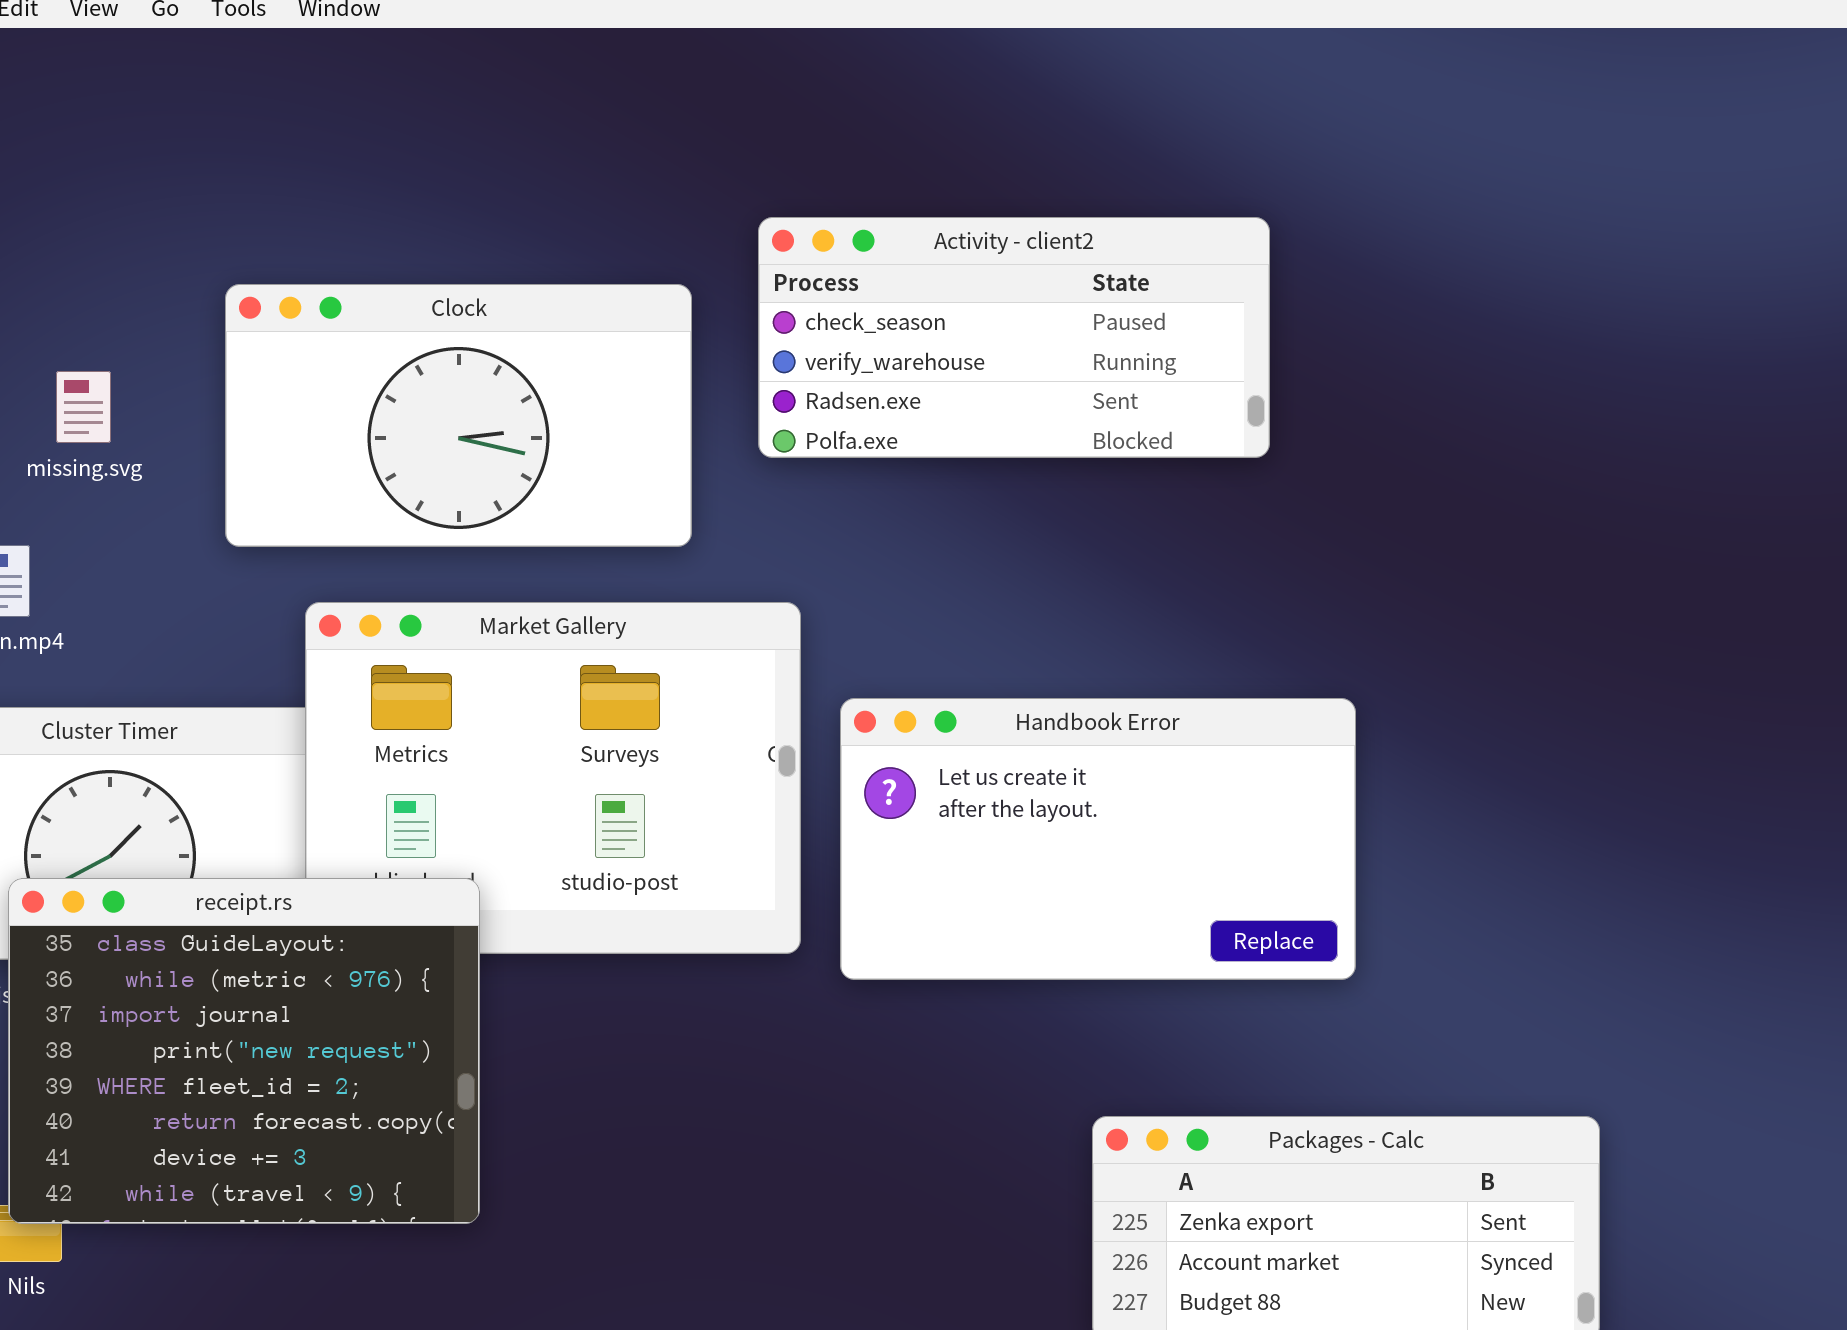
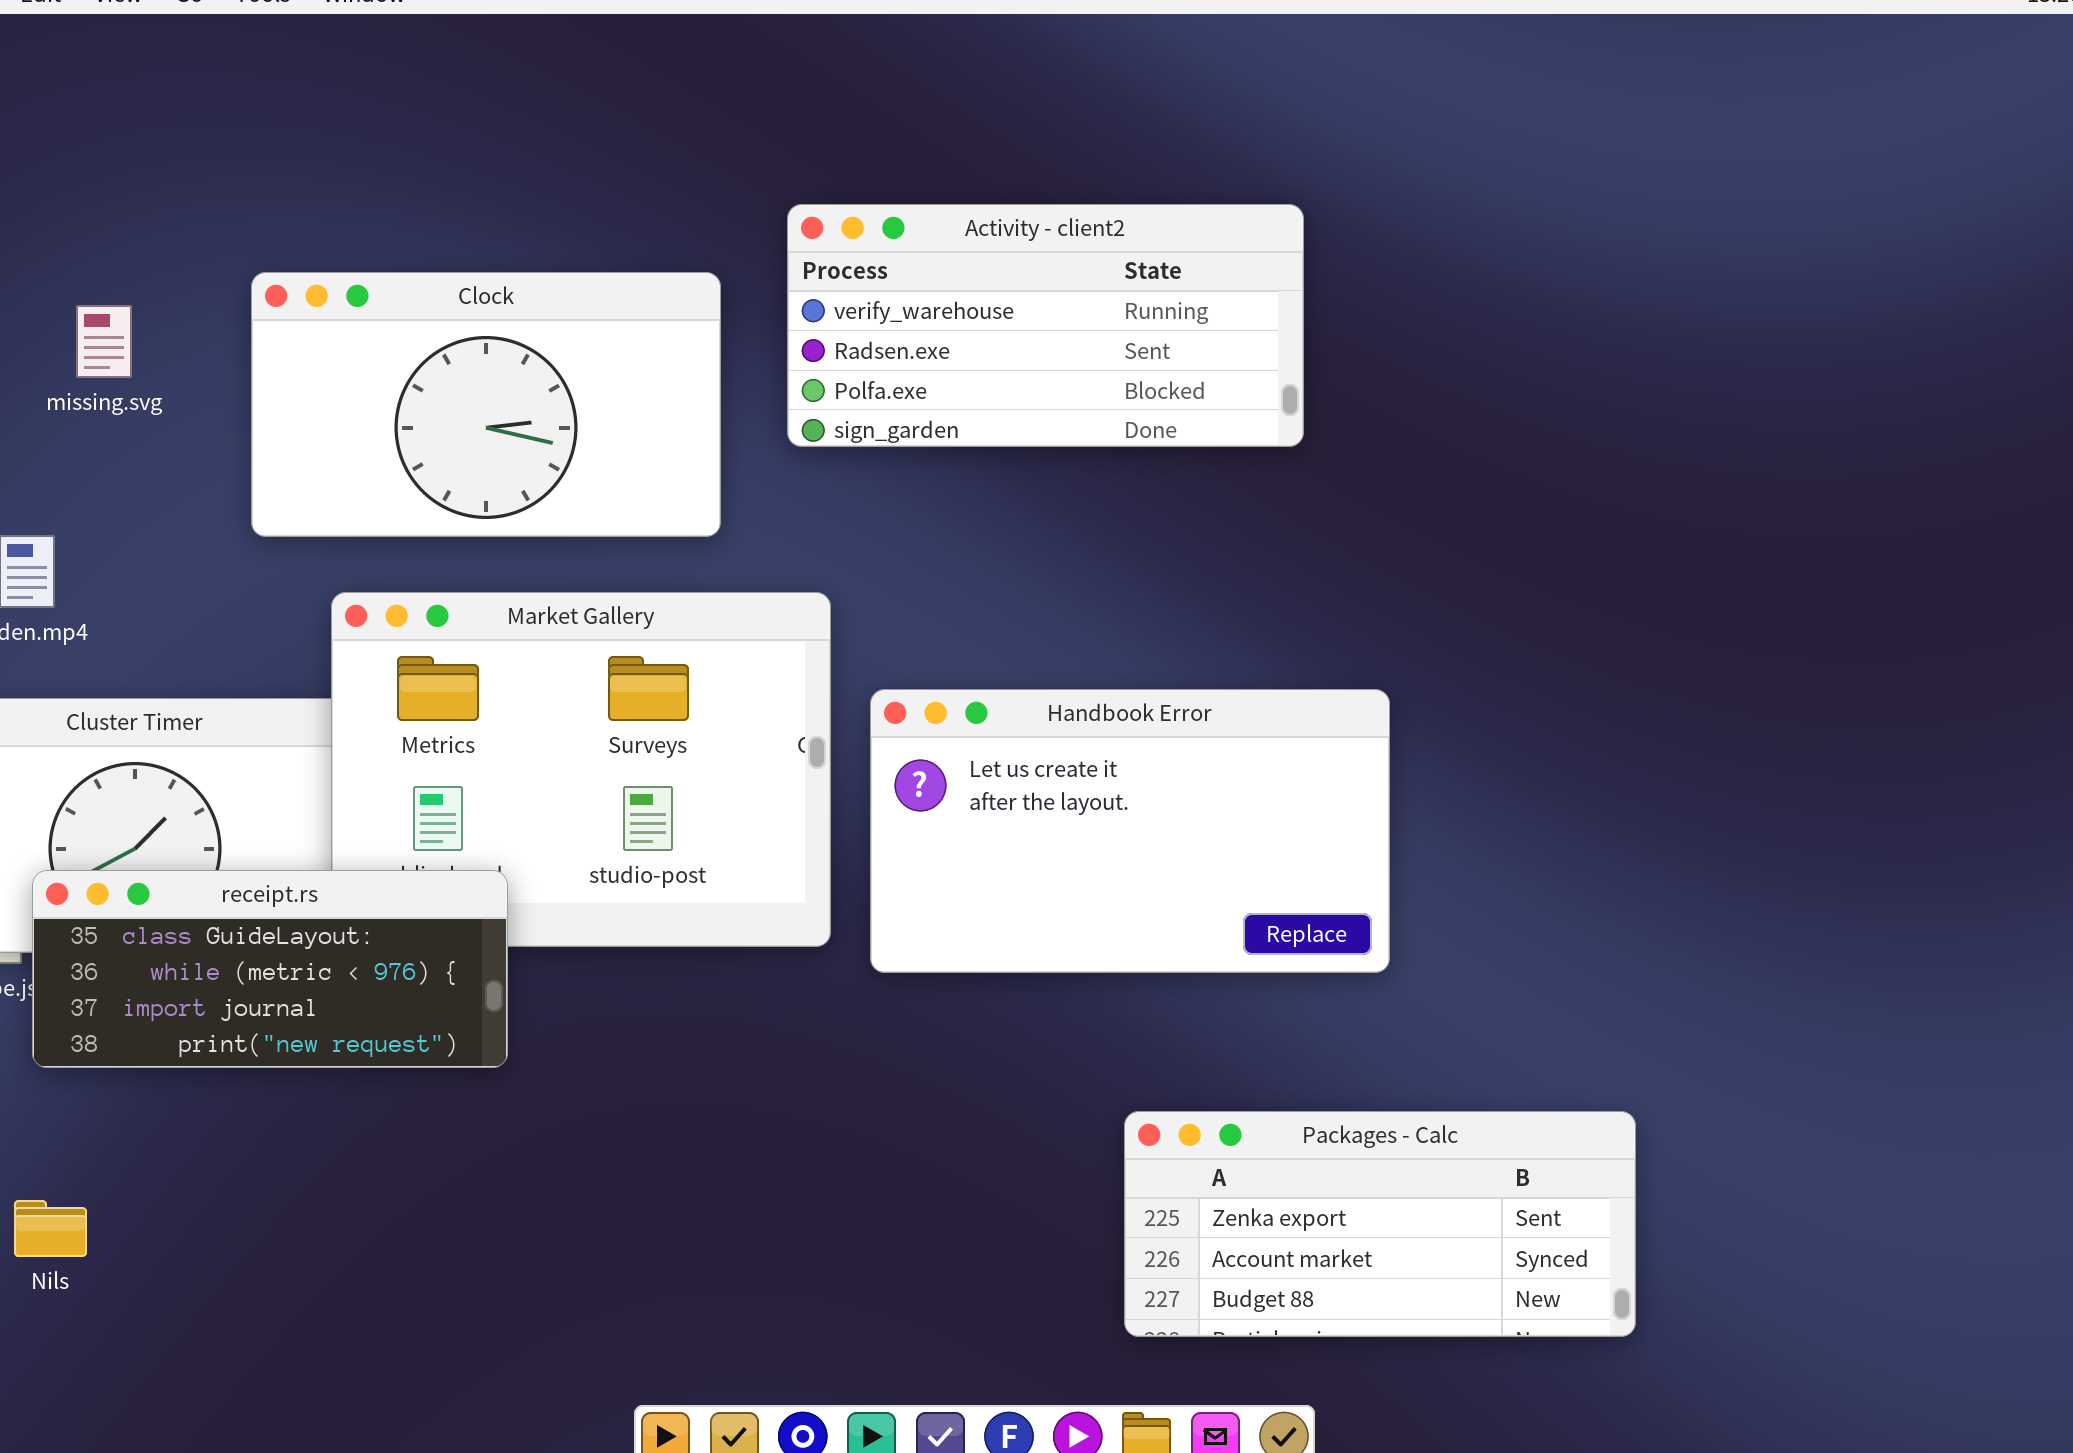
Activity - client2: [758,217,1270,458] -> [787,204,1304,447], scrolled down 1 row
missing.svg: [56,371,111,443] -> [76,305,132,378], moved
receipt.rs: [8,878,480,1224] -> [32,870,508,1068], resized

